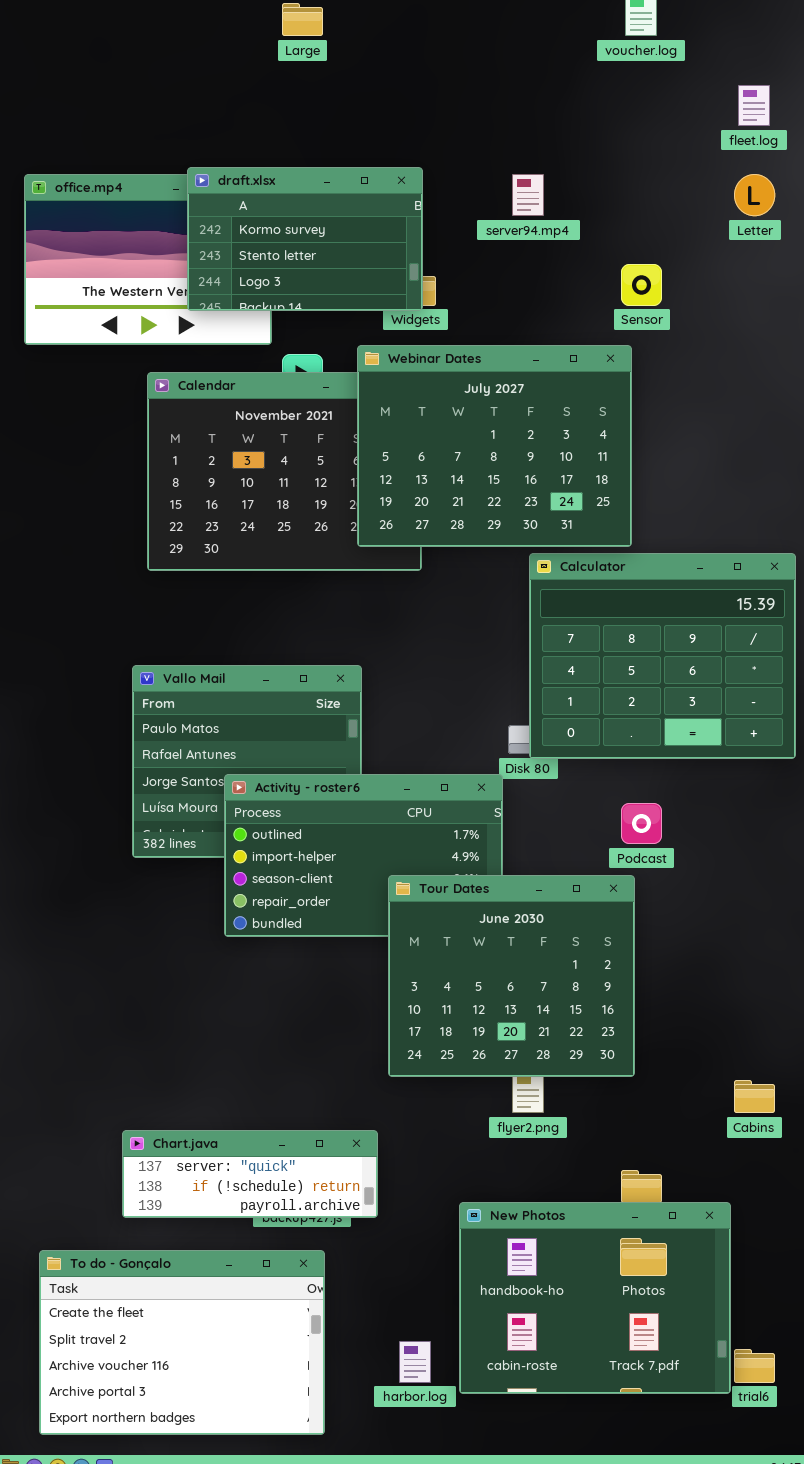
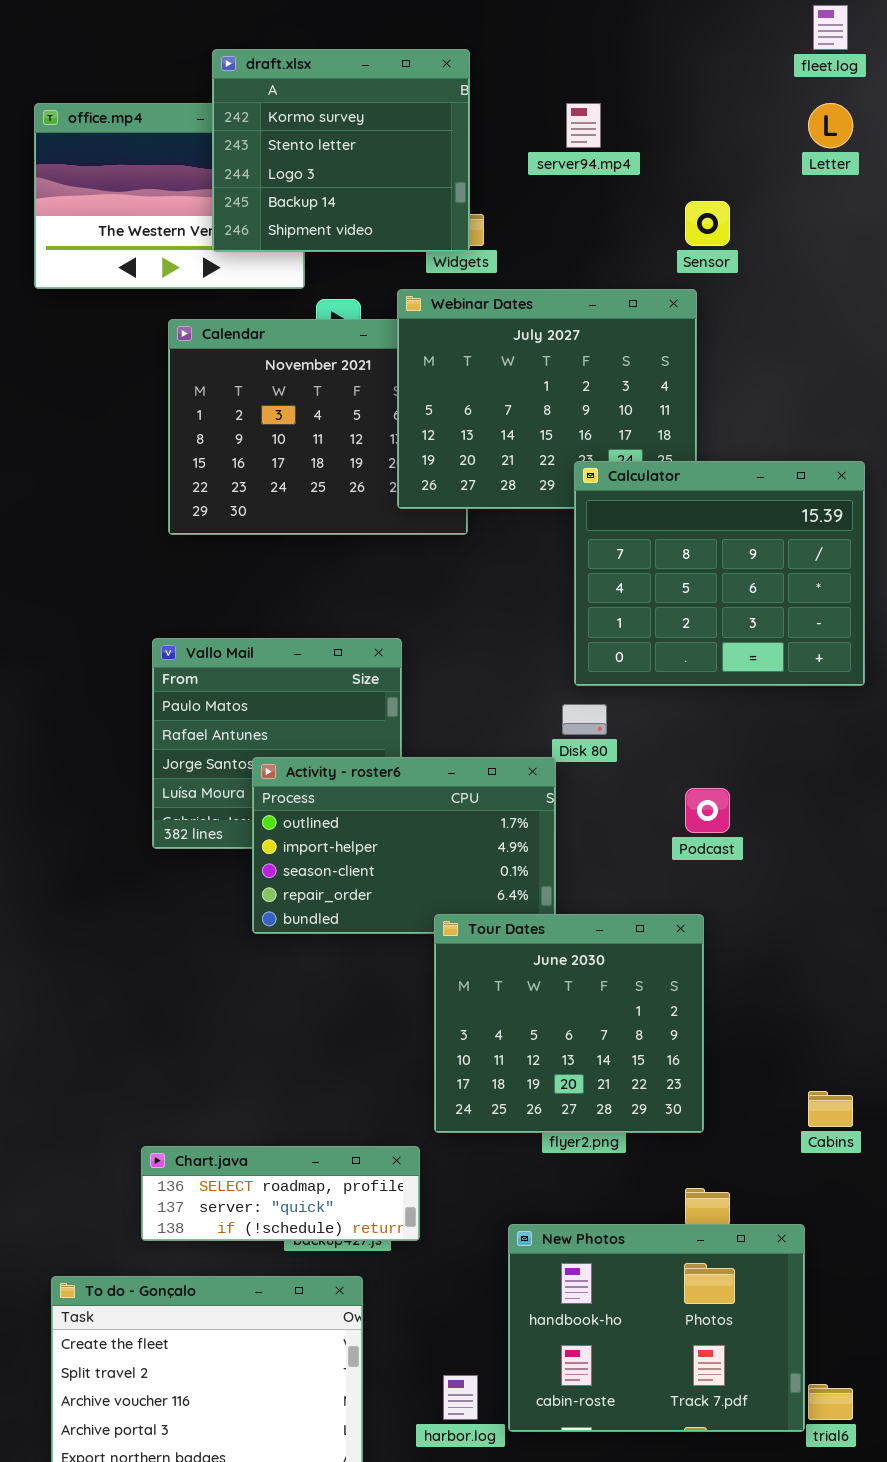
draft.xlsx: [187,167,423,311] -> [212,49,470,252], resized
Calculator: [529,553,796,759] -> [574,461,865,686], moved
Tour Dates: [388,875,635,1077] -> [434,914,704,1133], moved
Chart.java: [122,1130,378,1218] -> [141,1146,420,1241], scrolled up 1 row

